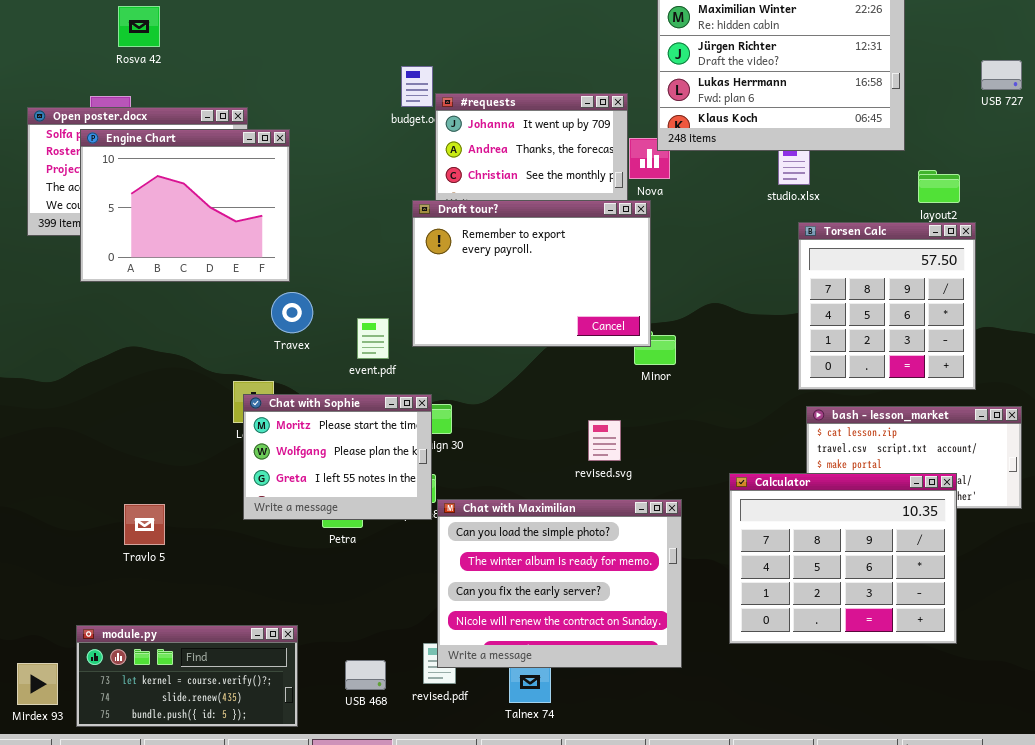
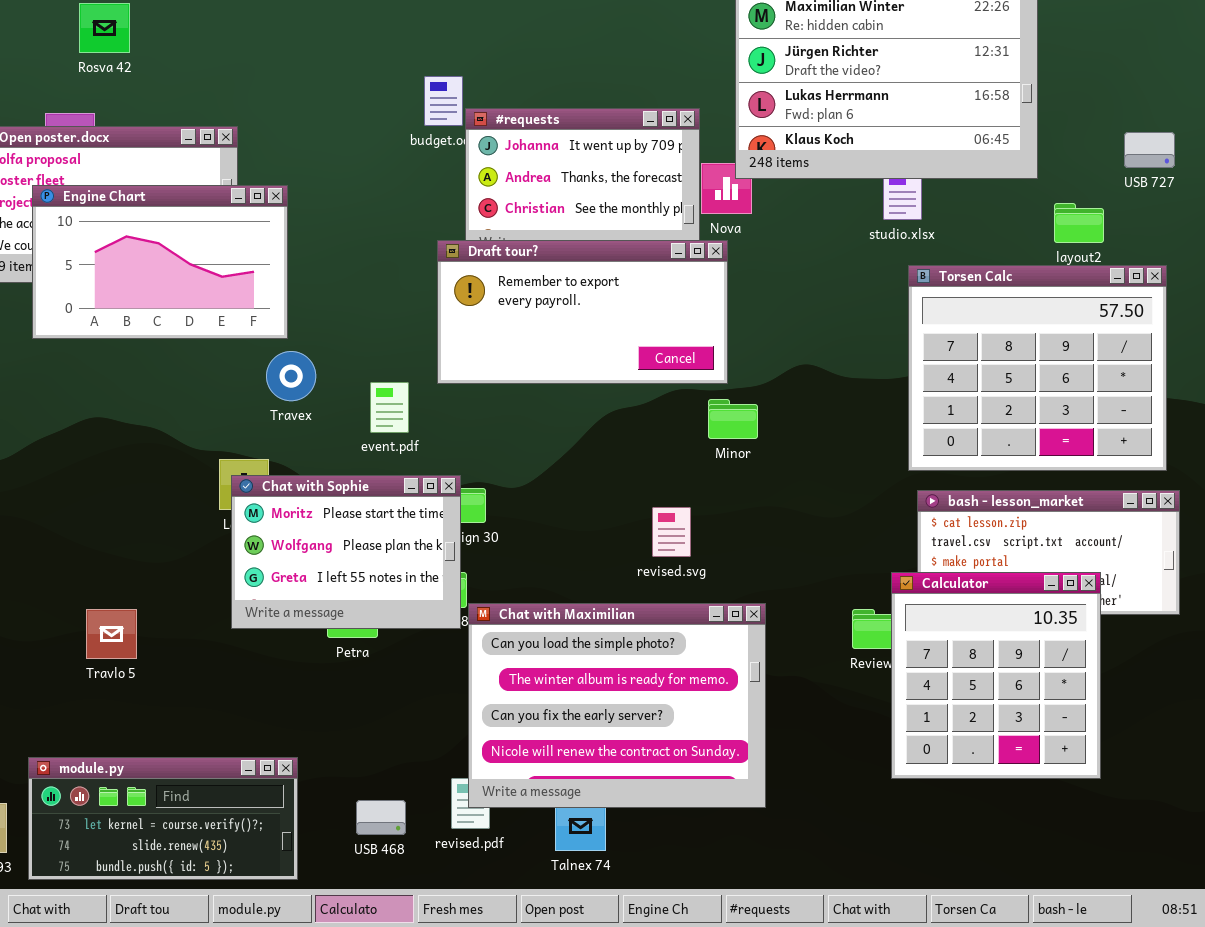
USB 727: [981,60,1022,90] -> [1124,132,1175,168], moved
Engine Chart: [80,129,290,282] -> [32,185,288,339], resized
Draft tour?: [412,200,651,347] -> [437,240,728,384], resized
Torsen Calc: [798,222,976,390] -> [908,265,1167,471], resized
Calculator: [729,473,957,644] -> [891,572,1101,779], resized

